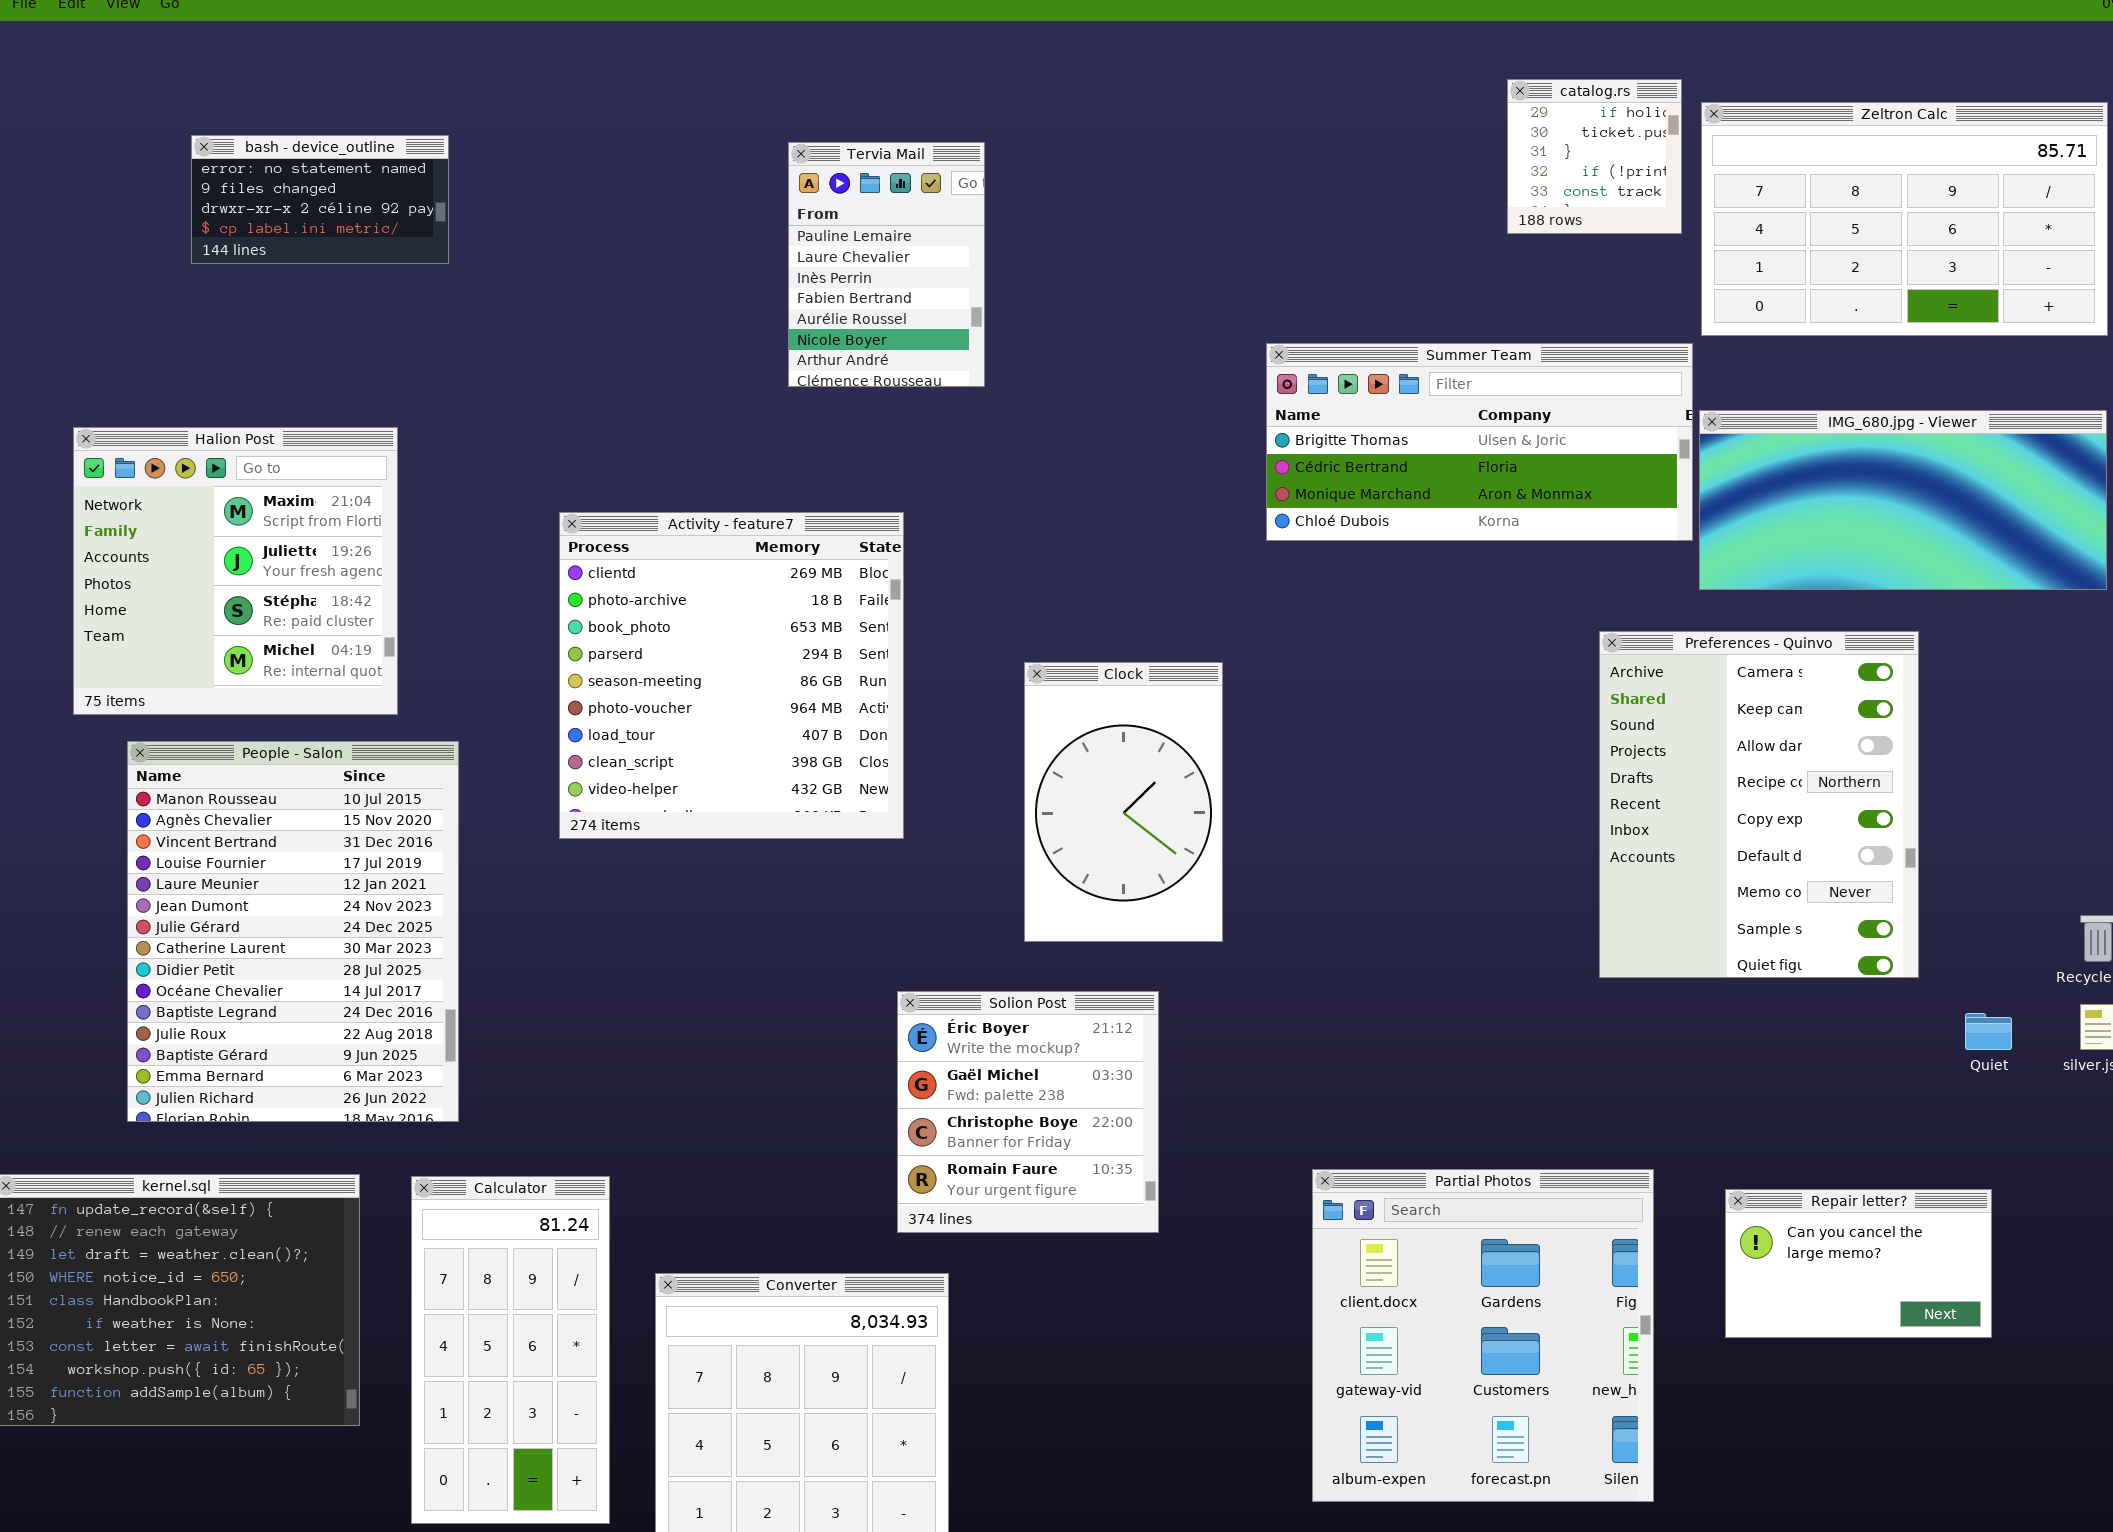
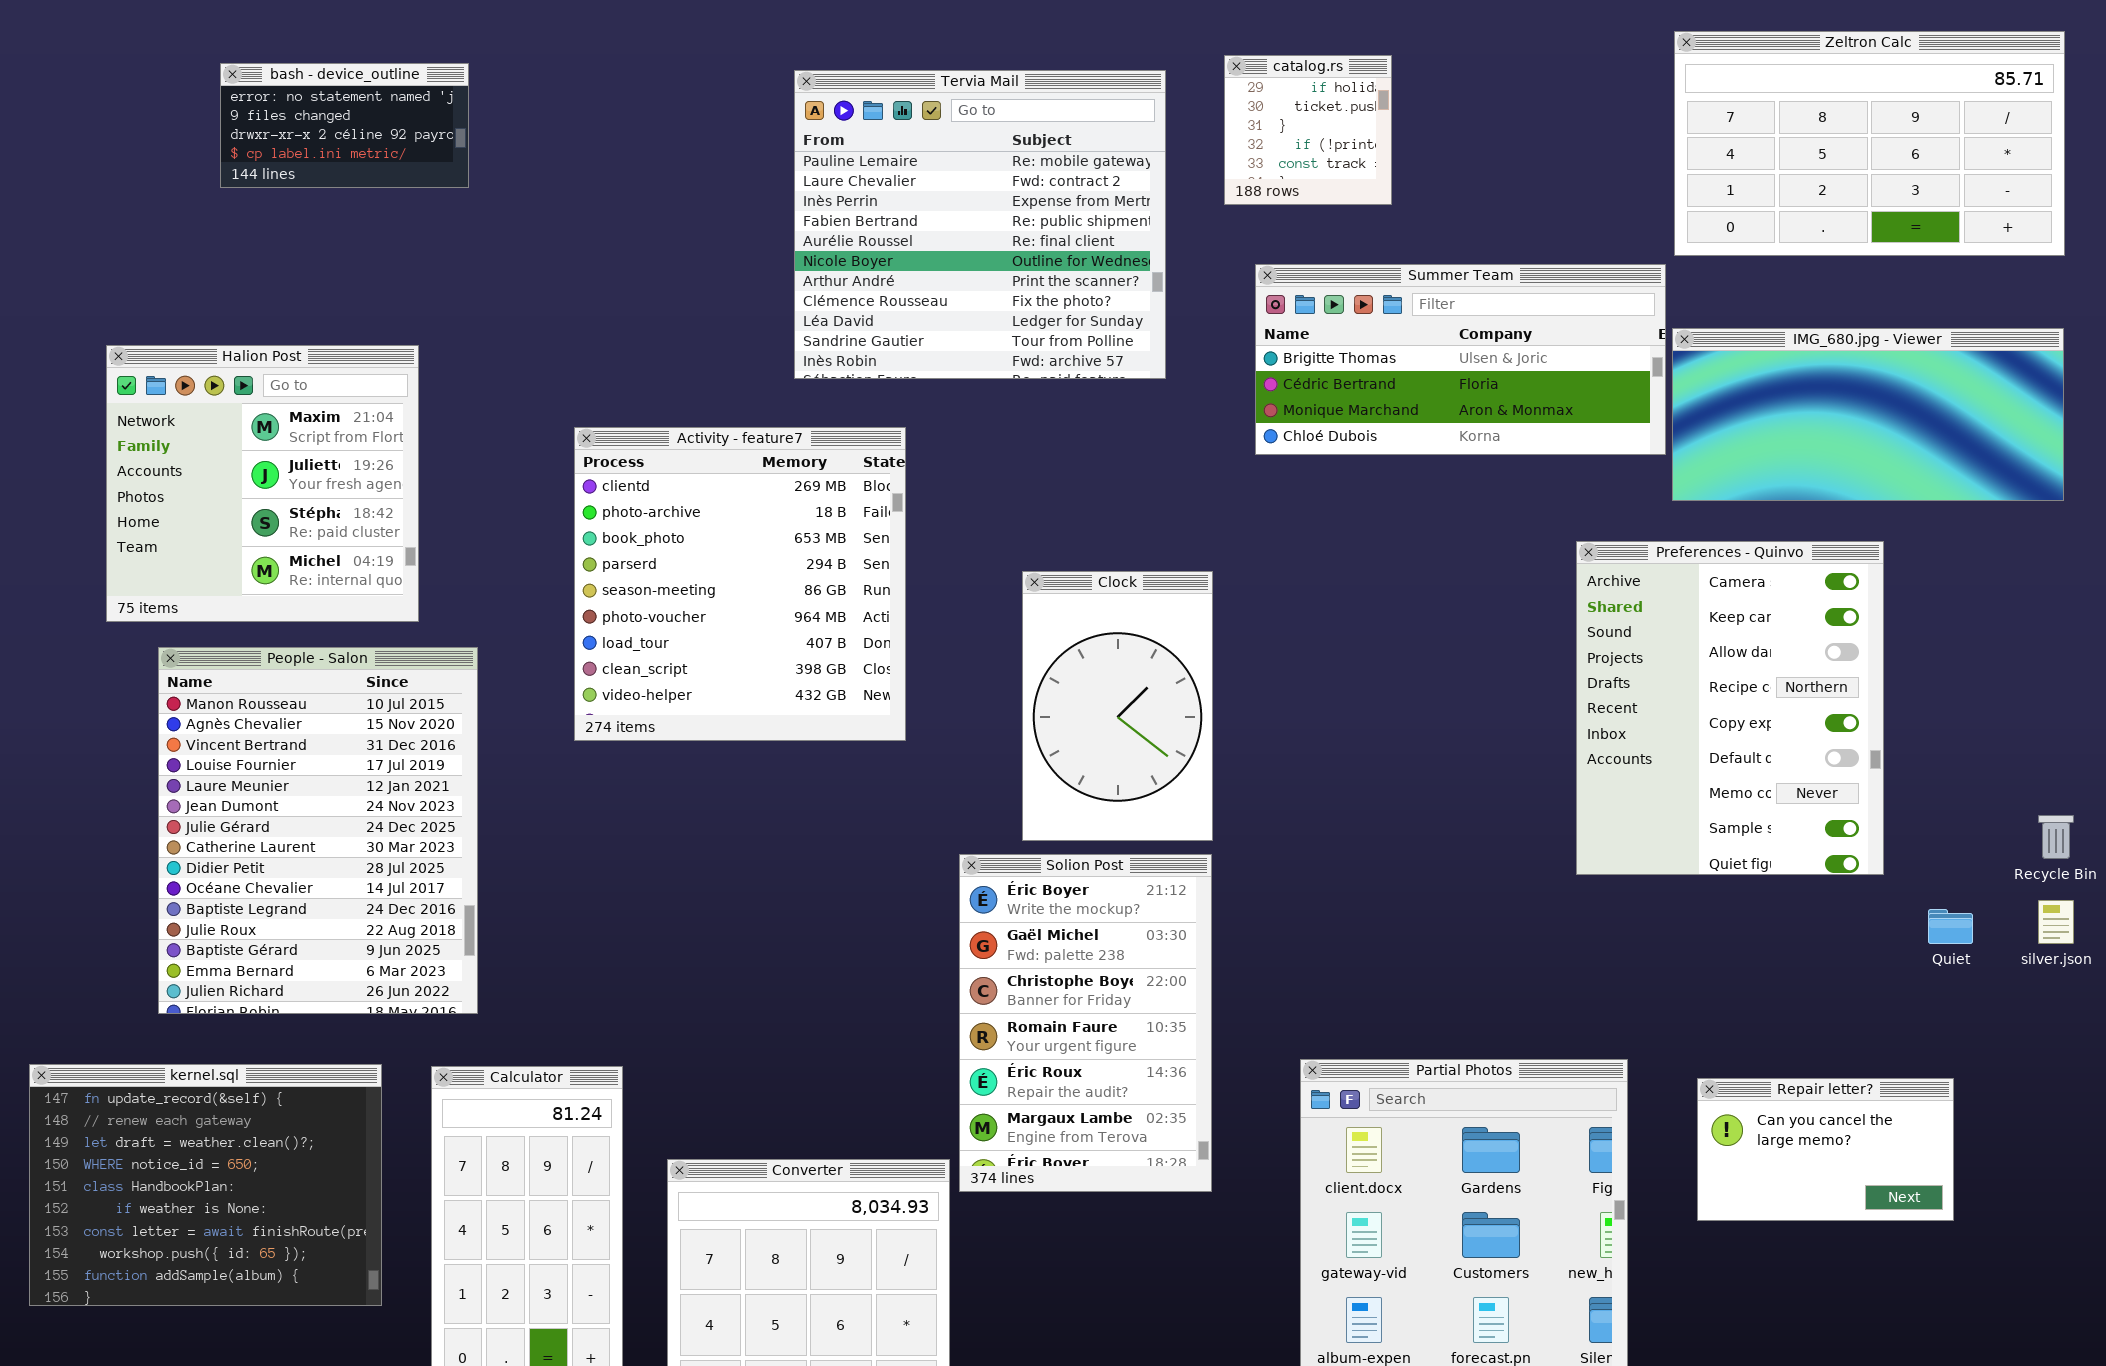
catalog.rs: [1507,79,1682,234] -> [1224,55,1392,205], moved
Tervia Mail: [788,142,985,387] -> [794,70,1166,379], resized
Solion Post: [897,991,1159,1233] -> [959,854,1212,1192], moved, resized

